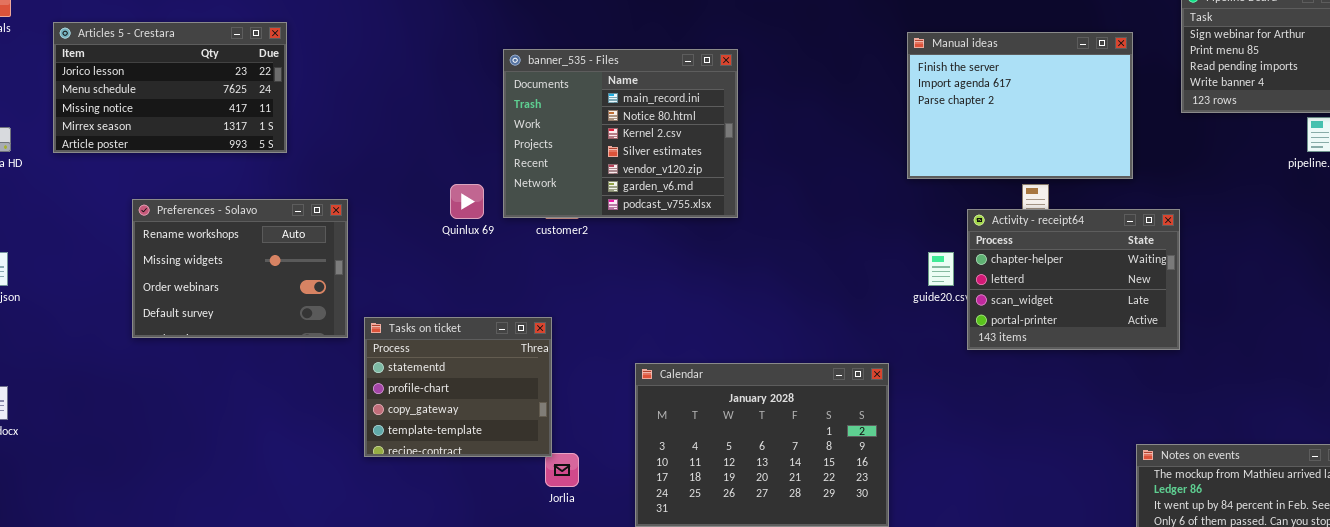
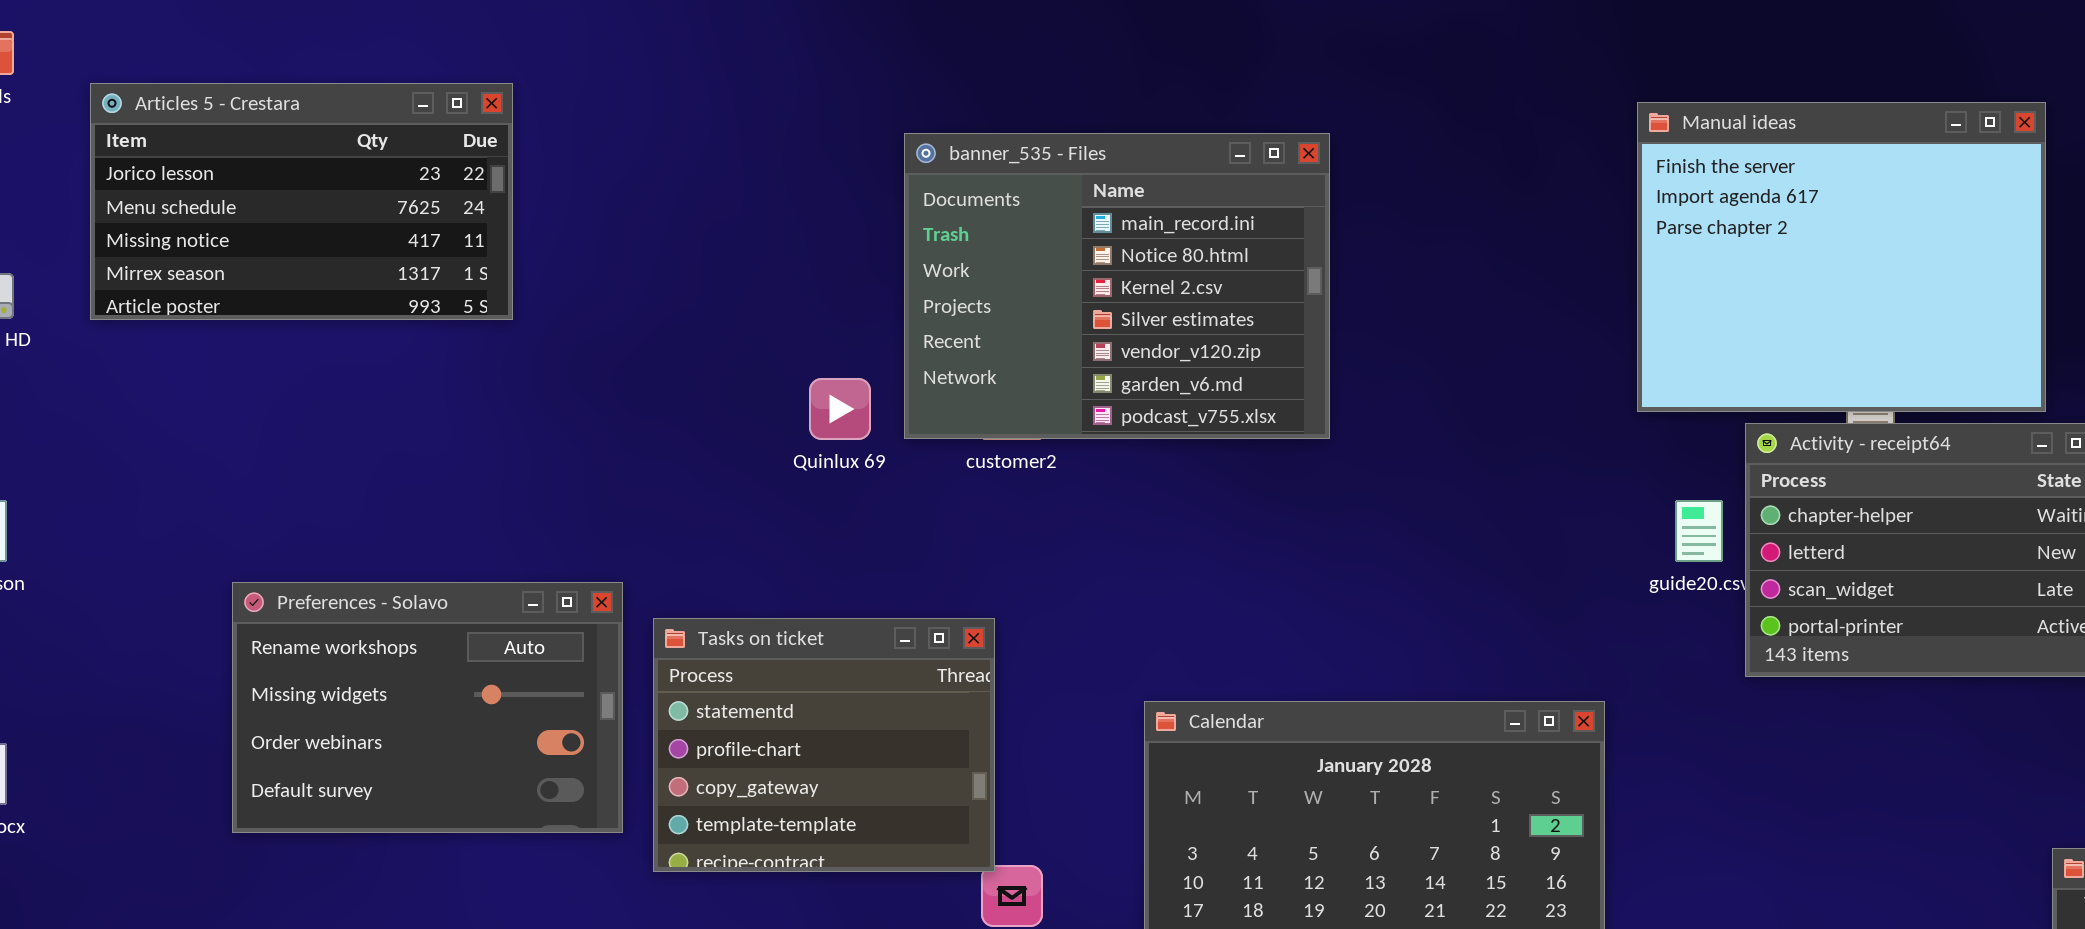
Manual ideas: [907,32,1133,179] -> [1637,102,2046,412], resized
Preferences - Solavo: [132,199,348,338] -> [232,582,623,833], moved

